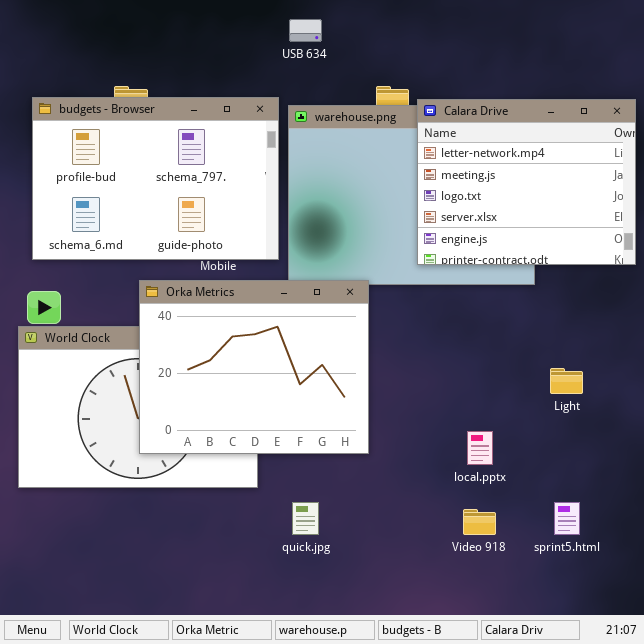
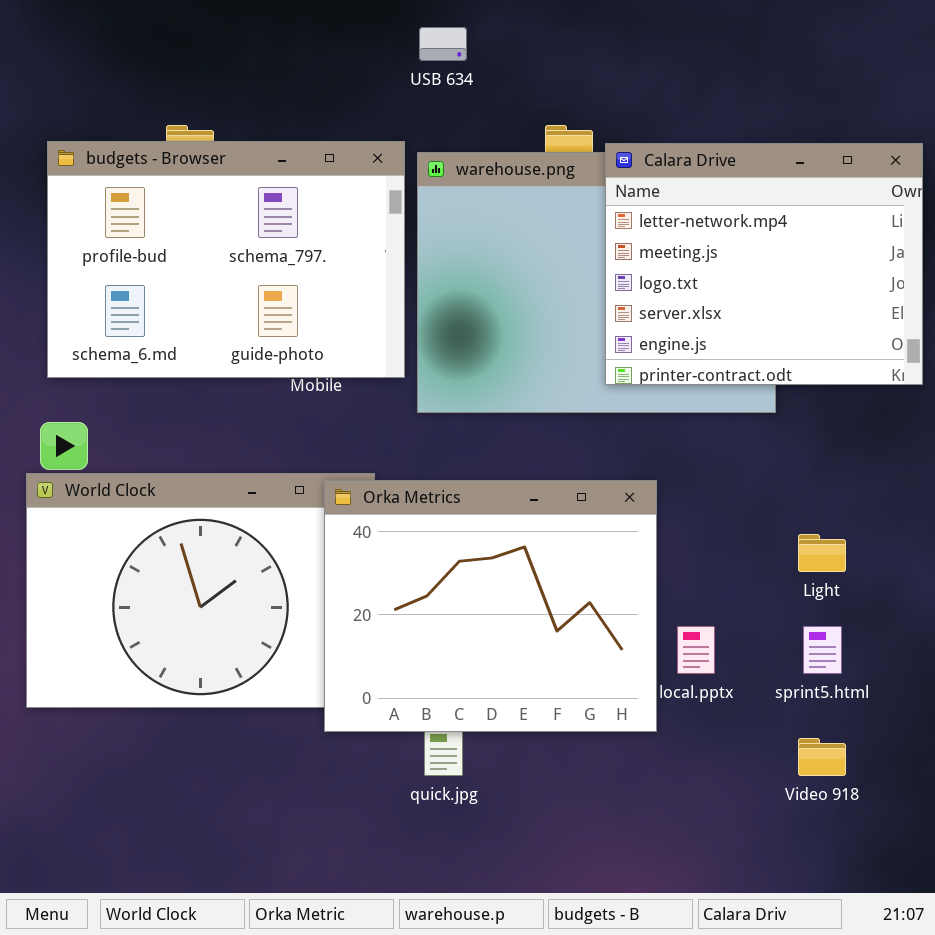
Orka Metrics: [139,280,369,454] -> [324,480,657,732], moved
sprint5.html: [554,502,580,535] -> [803,626,842,674], moved
Video 918: [463,509,496,535] -> [798,738,846,776], moved

